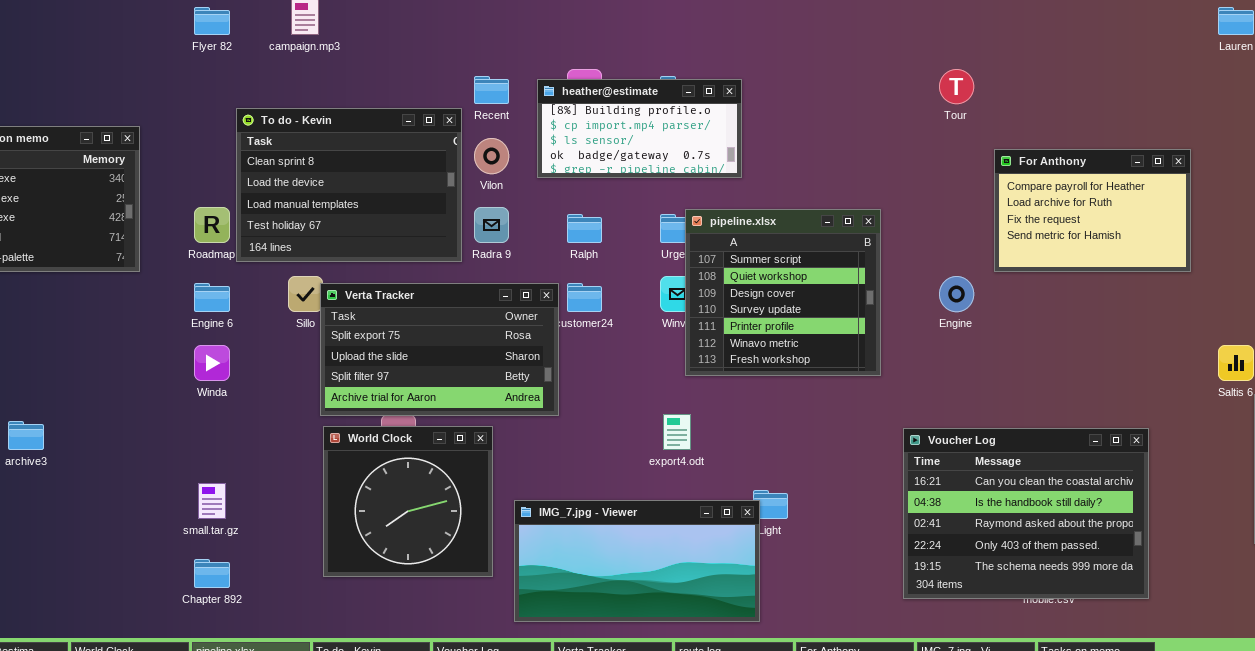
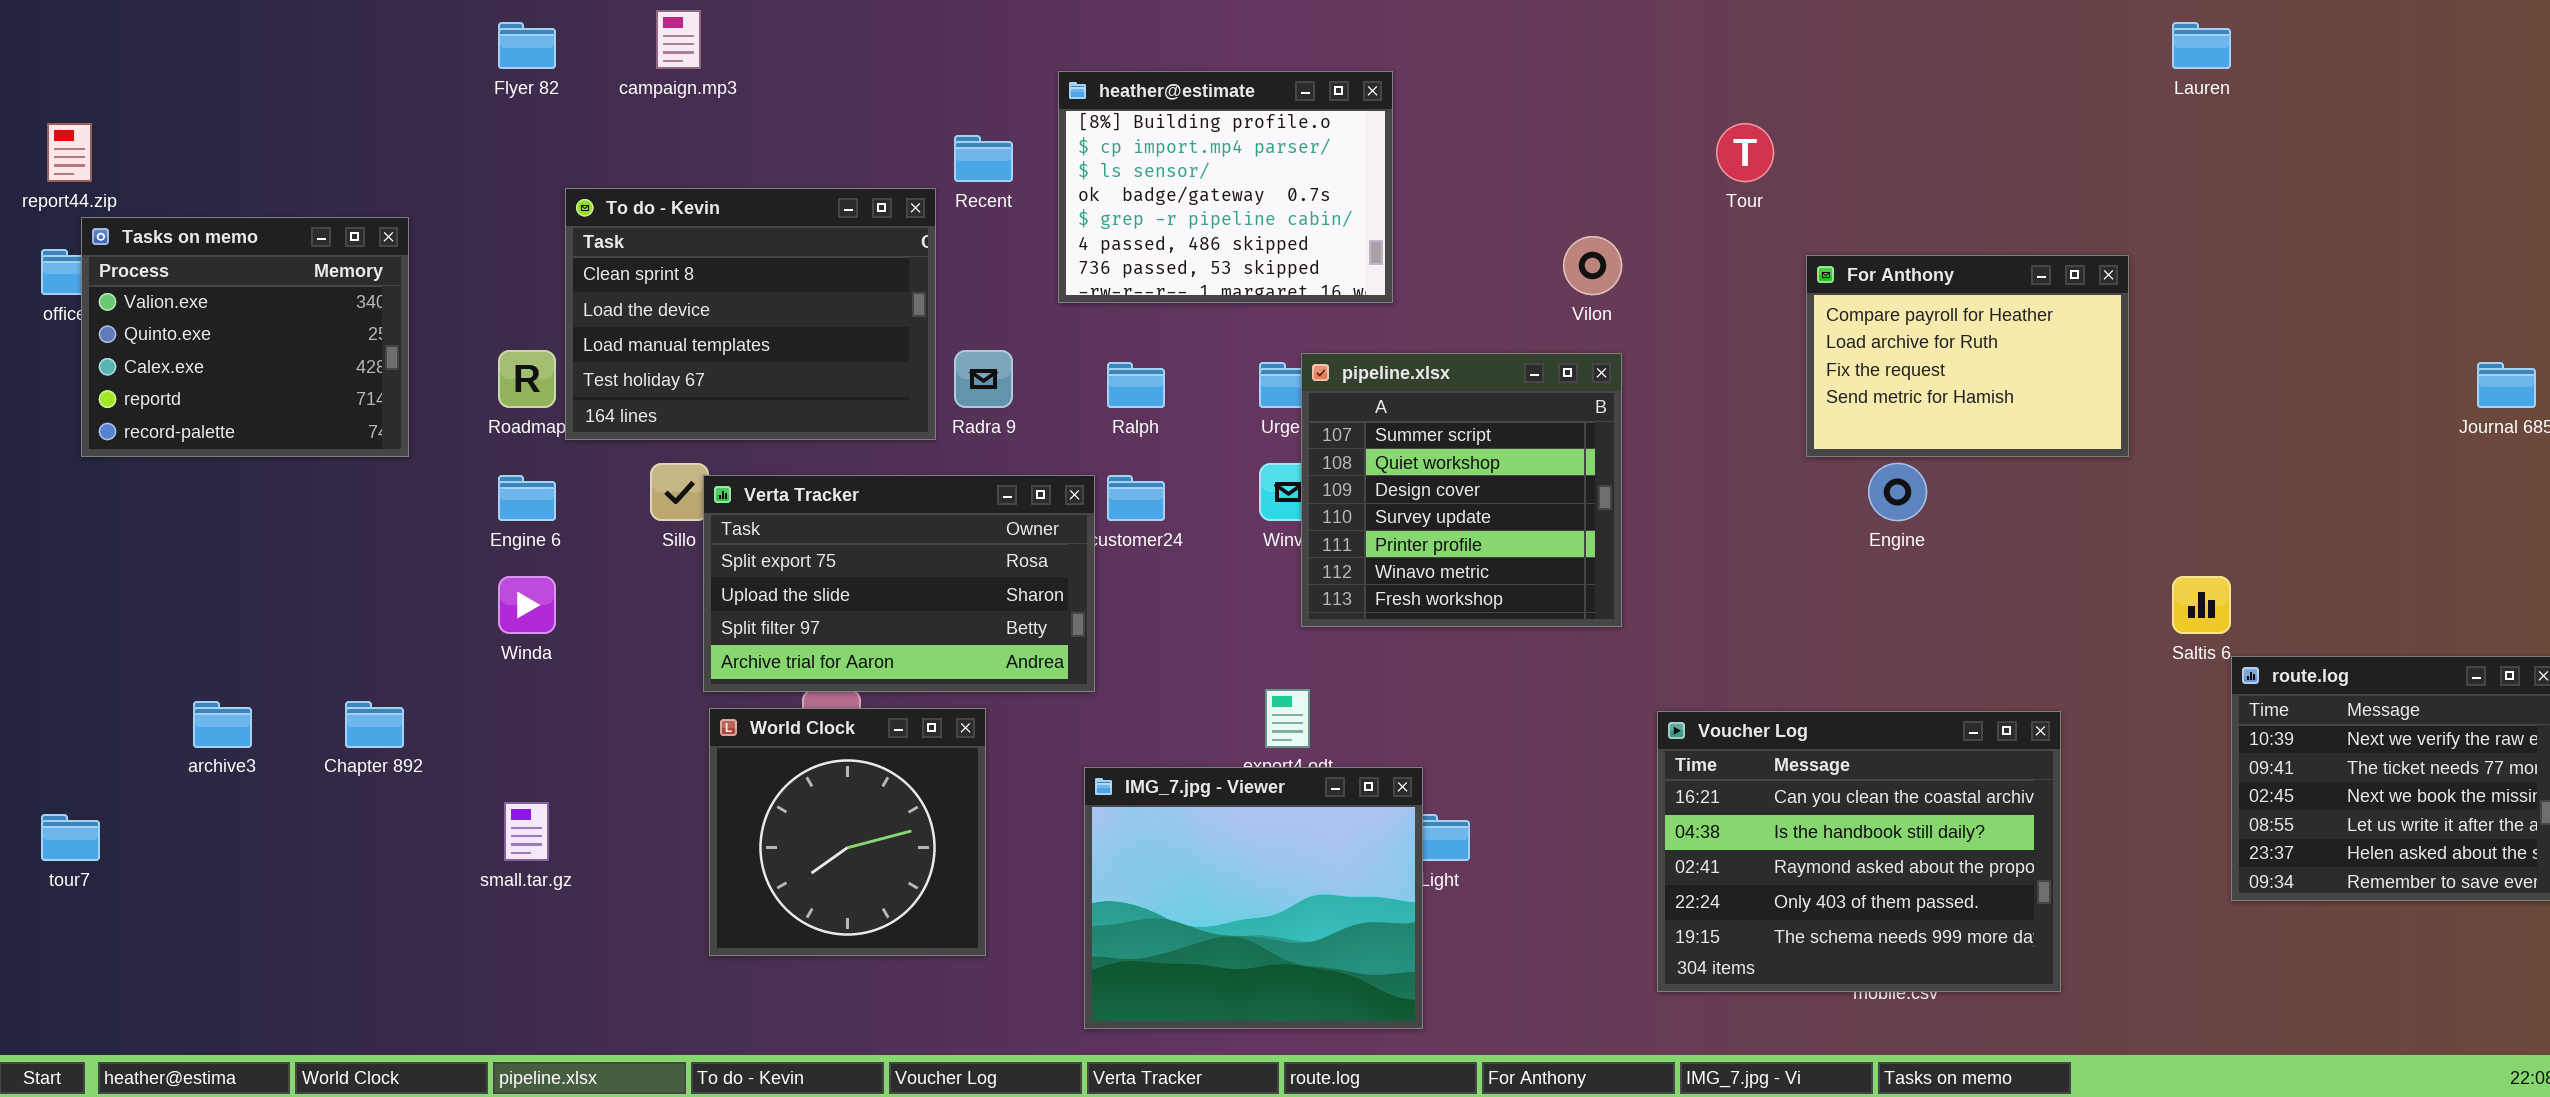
heather@estimate: [537,79,742,178] -> [1058,71,1393,303], resized
Vilon: [474,138,509,174] -> [1563,236,1622,295], moved
Engine: [939,276,974,312] -> [1868,463,1927,521], moved
IMG_7.jpg - Viewer: [514,500,760,622] -> [1084,767,1423,1029], resized
Chapter 892: [194,559,230,588] -> [345,701,404,748], moved

